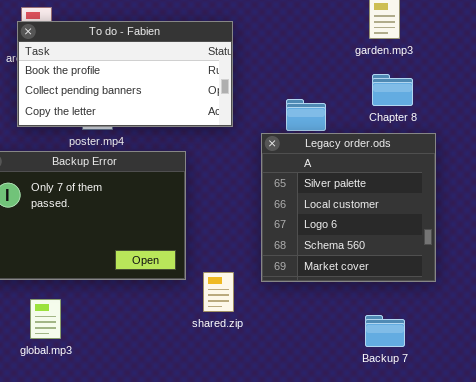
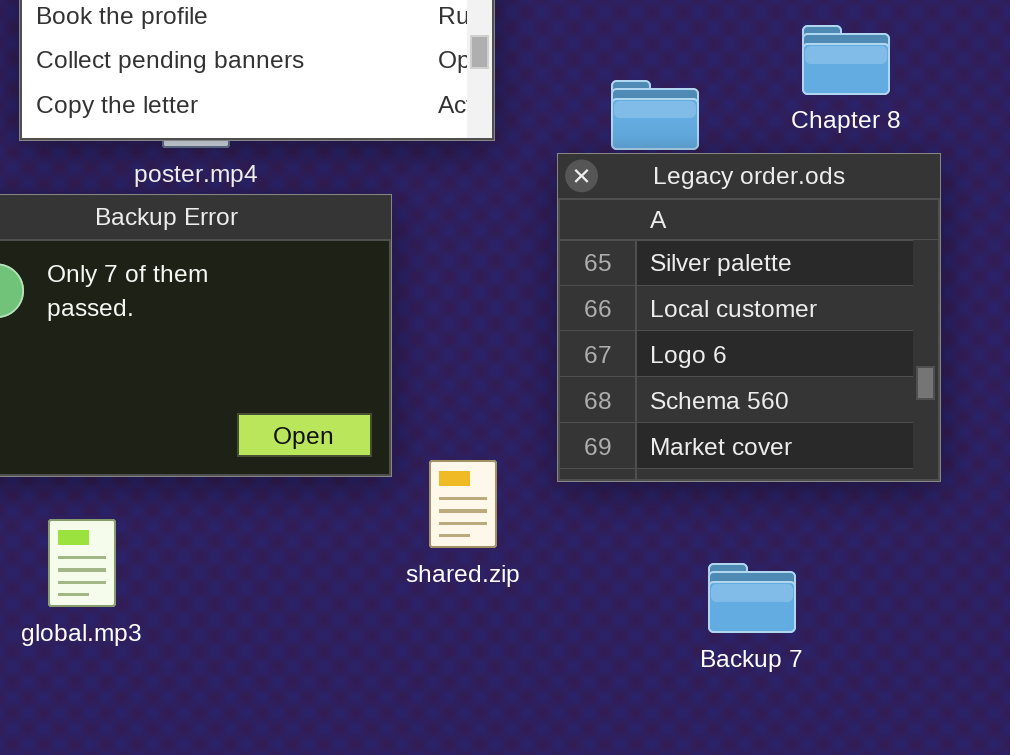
Backup 7: [365,315,405,347] -> [708,563,796,633], moved

